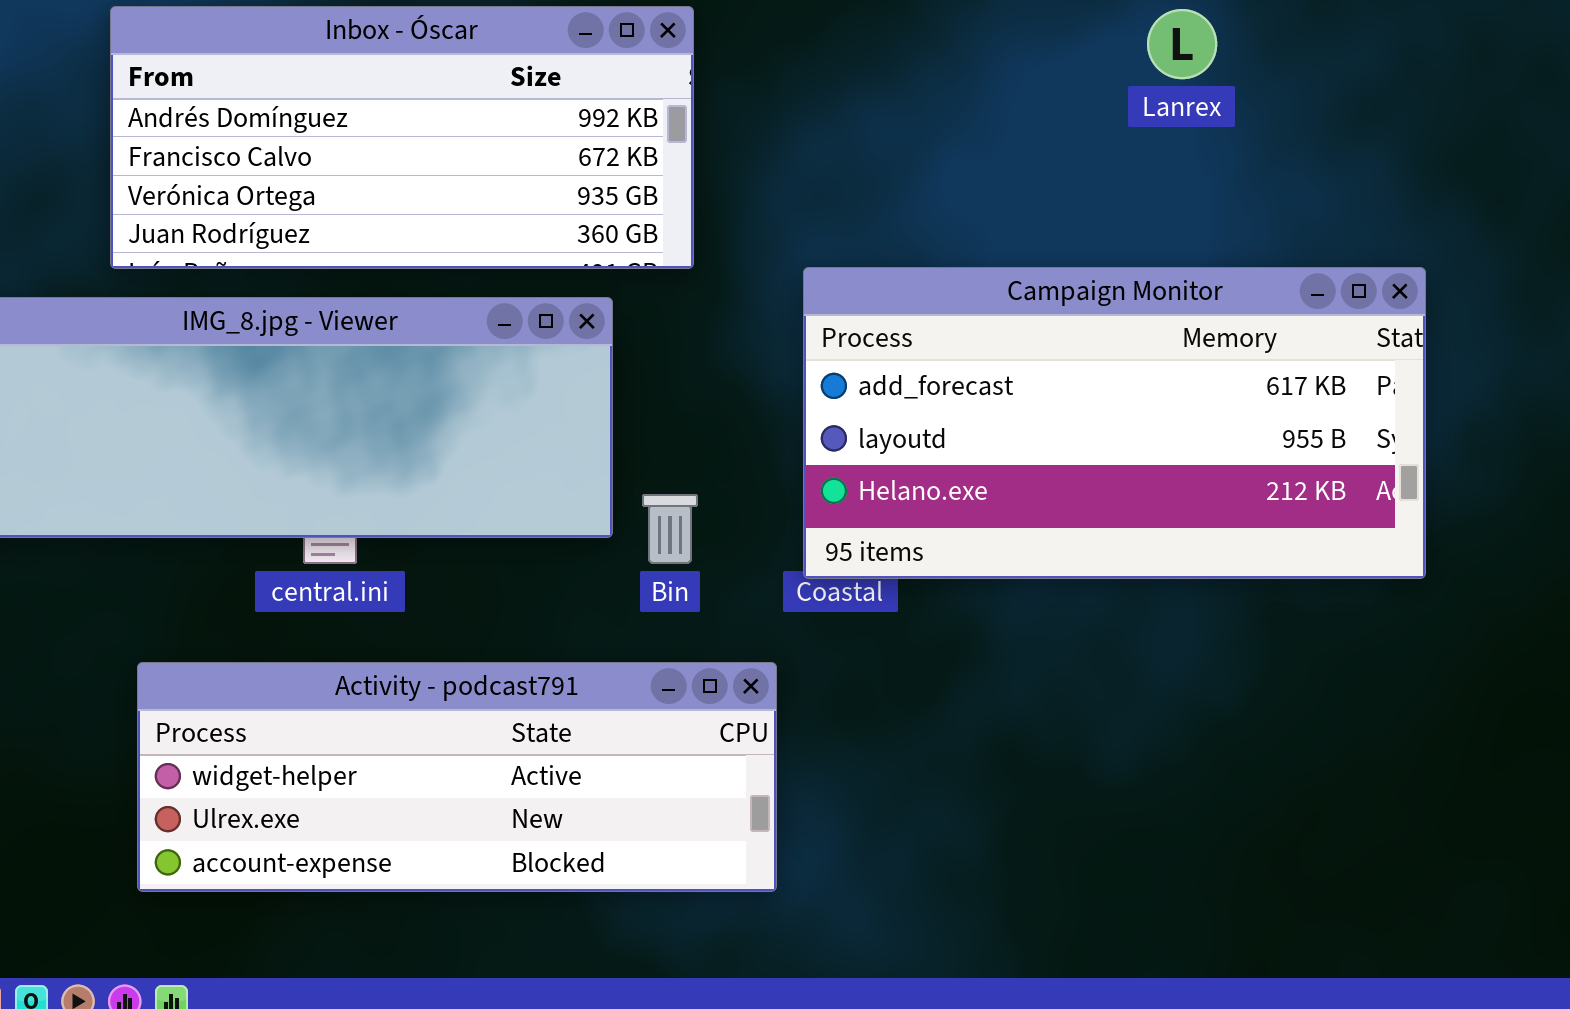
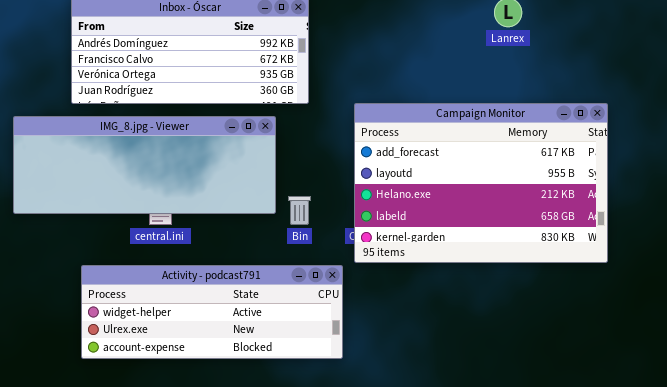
Campaign Monitor: [803,267,1426,579] -> [354,103,608,263], resized

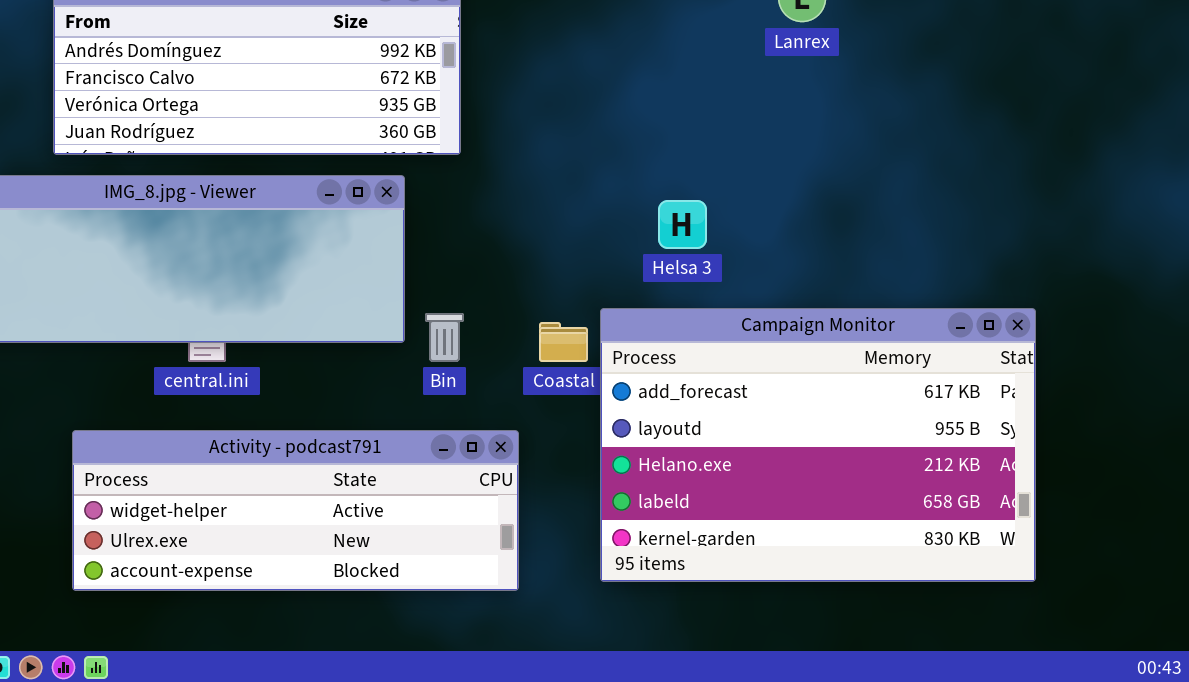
Campaign Monitor: [354,103,608,263] -> [600,308,1036,582], moved

